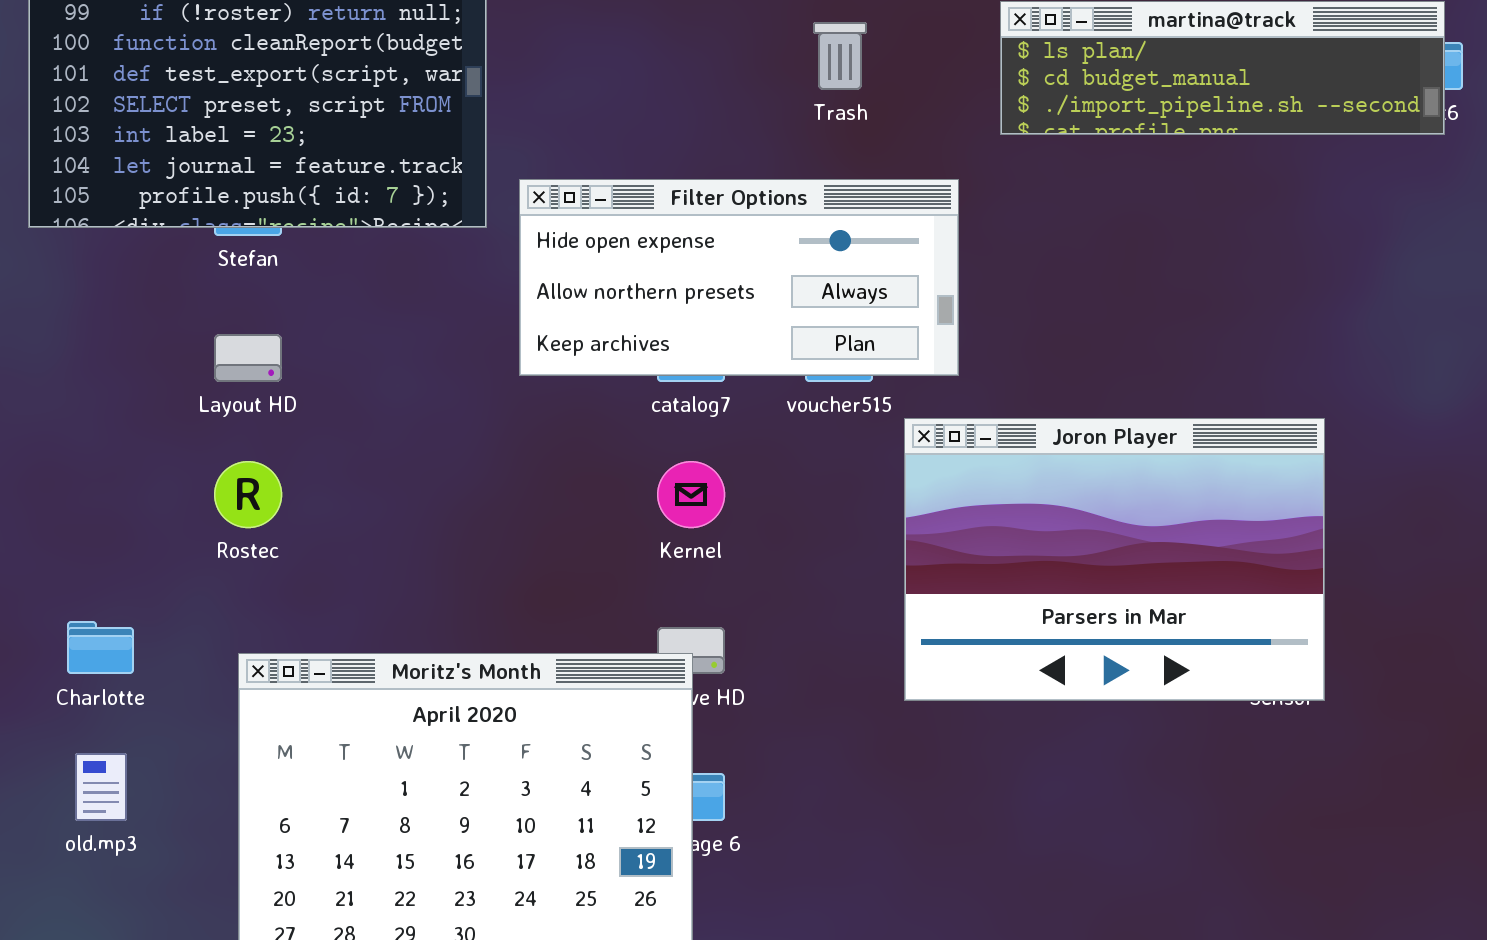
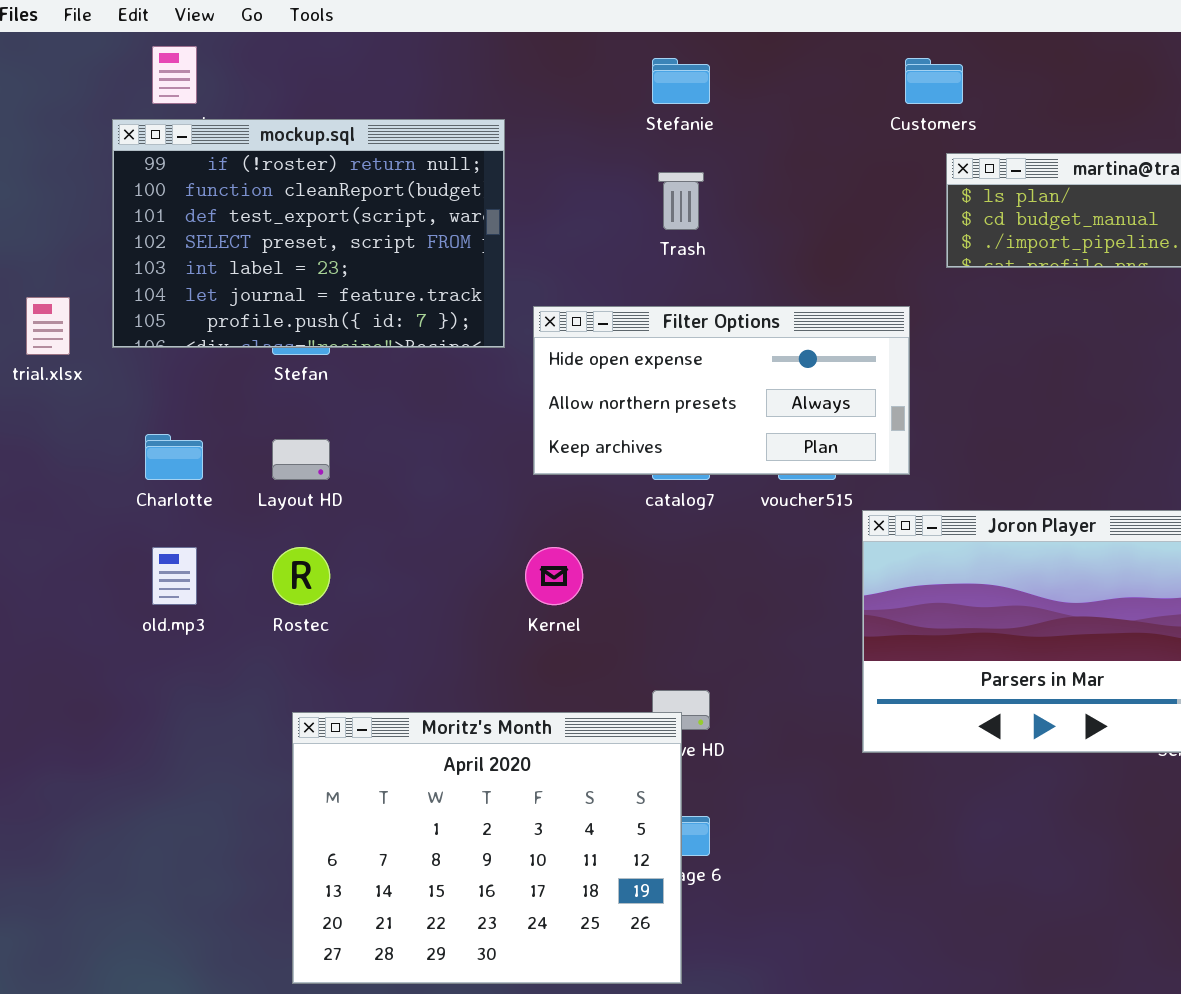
Trash: [813,22,867,90] -> [658,172,704,230], moved
Kernel: [657,461,725,528] -> [525,547,583,605], moved
Charlotte: [67,621,134,674] -> [145,434,203,480], moved
old.mp3: [75,753,127,821] -> [152,547,197,605], moved

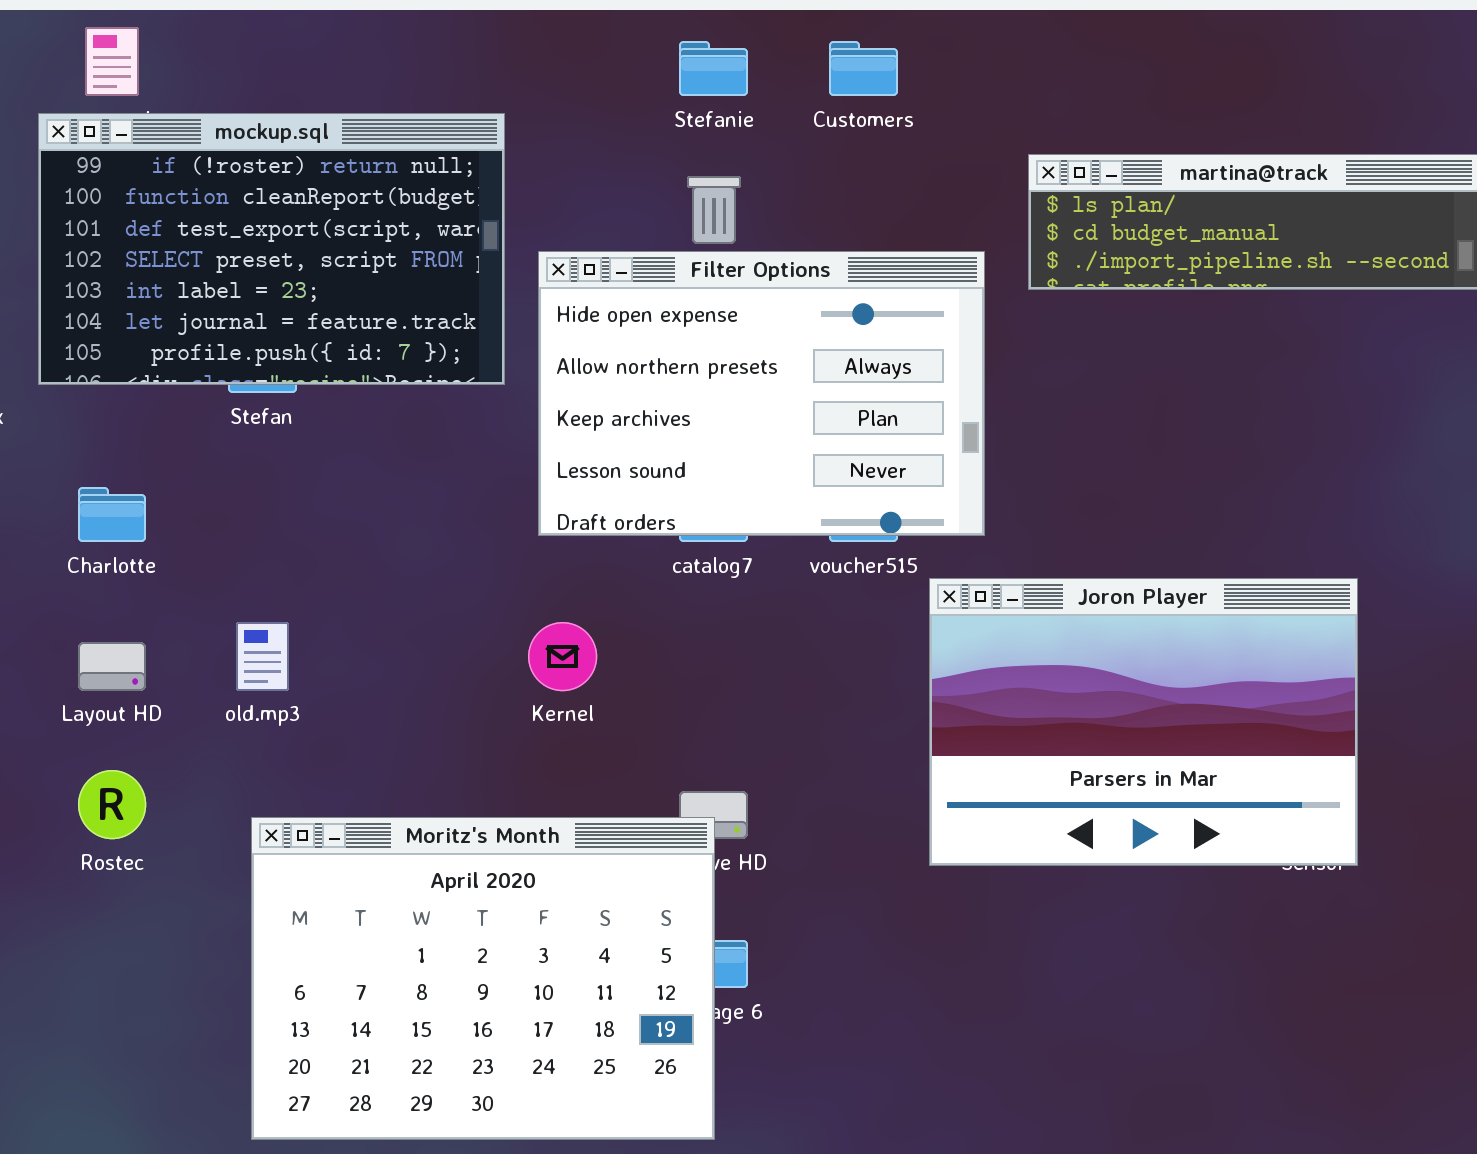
Customers: [905,58,963,104] -> [829,41,898,96], moved
Filter Options: [533,306,910,475] -> [538,251,985,536], resized
Layout HD: [272,439,330,480] -> [78,642,146,691], moved
old.mp3: [152,547,197,605] -> [236,622,289,691], moved
Rostec: [272,547,330,605] -> [78,770,146,839], moved

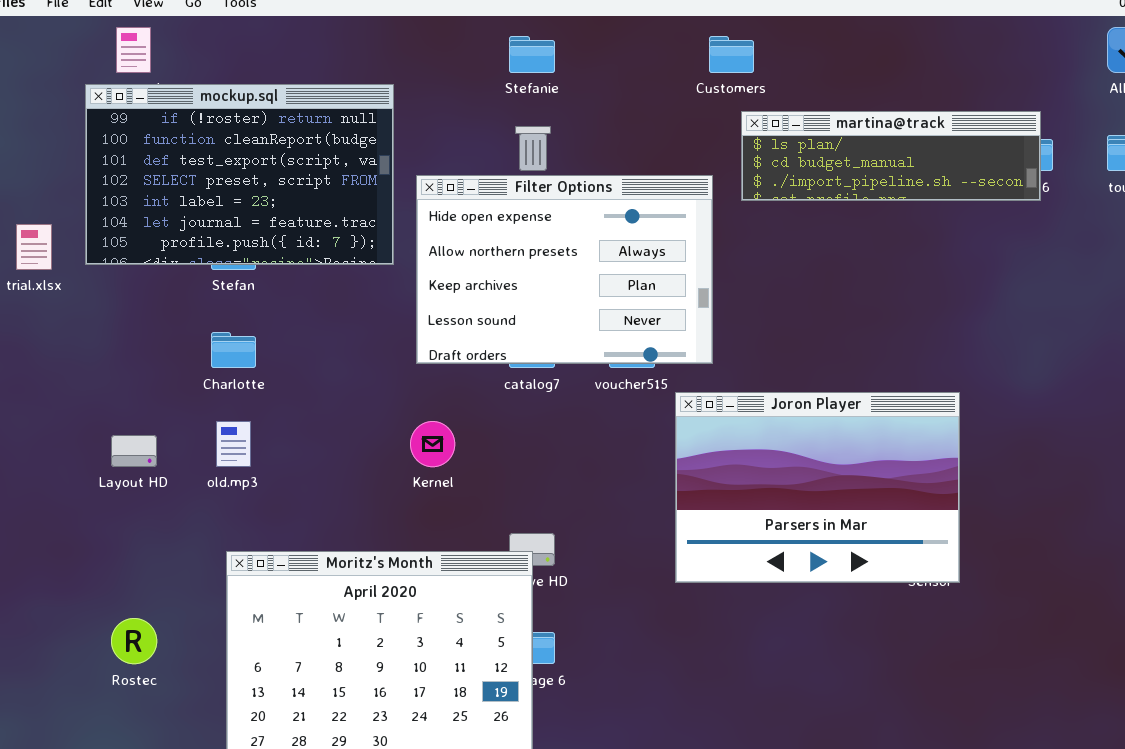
Customers: [829,41,898,96] -> [709,36,754,73], moved
Charlotte: [78,487,146,542] -> [211,332,256,368], moved
Rostec: [78,770,146,839] -> [111,618,157,664], moved

